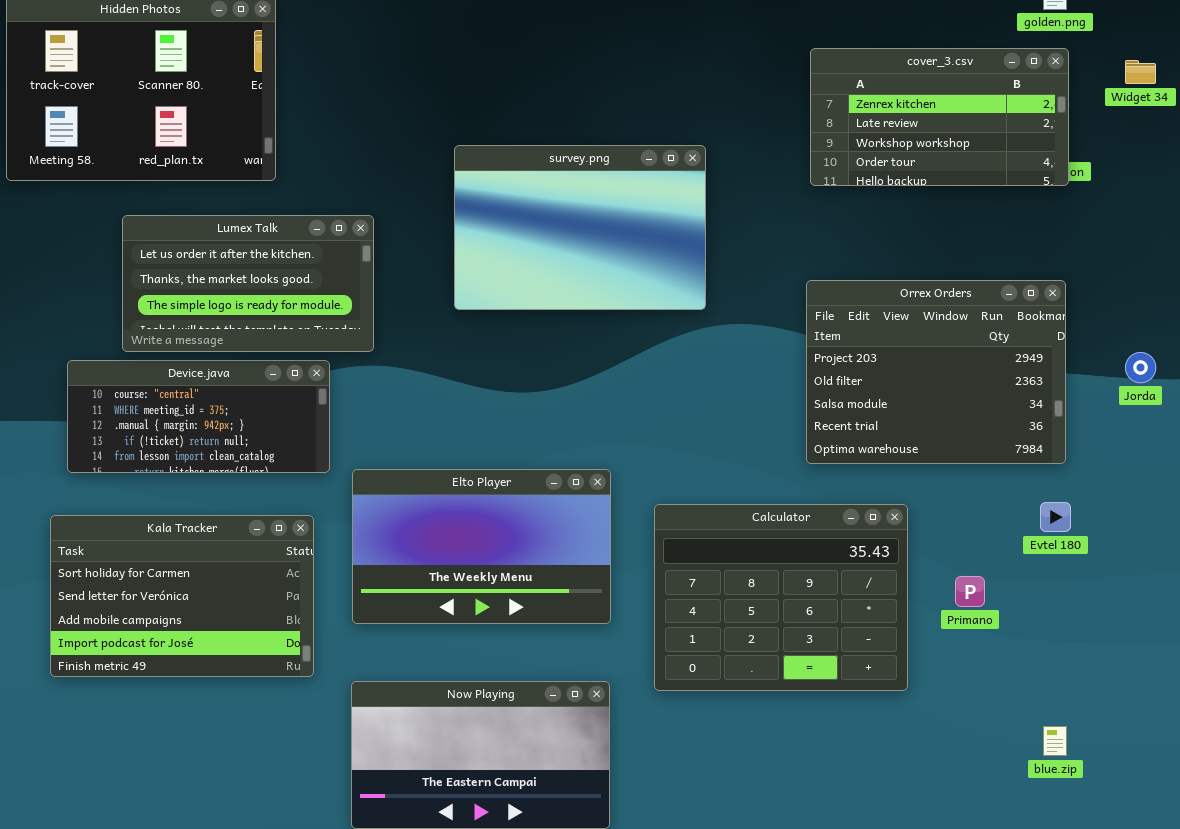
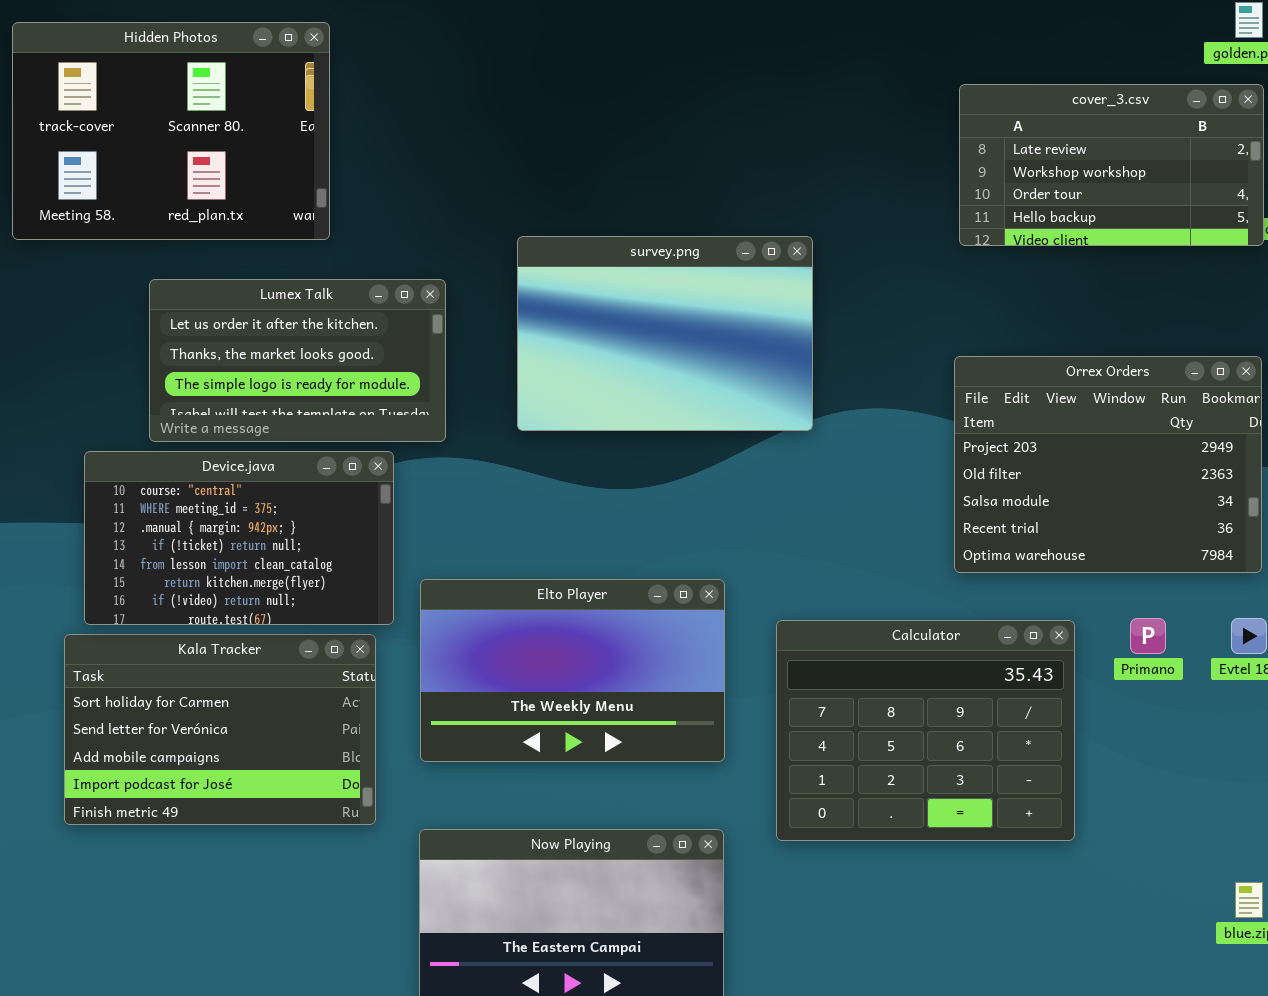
cover_3.csv: [810,48,1069,186] -> [959,84,1264,246], scrolled down 1 row
survey.png: [454,145,706,310] -> [517,236,813,431], moved
Device.java: [67,360,330,473] -> [84,451,394,625], resized
Primano: [955,576,985,607] -> [1130,618,1166,654], moved

